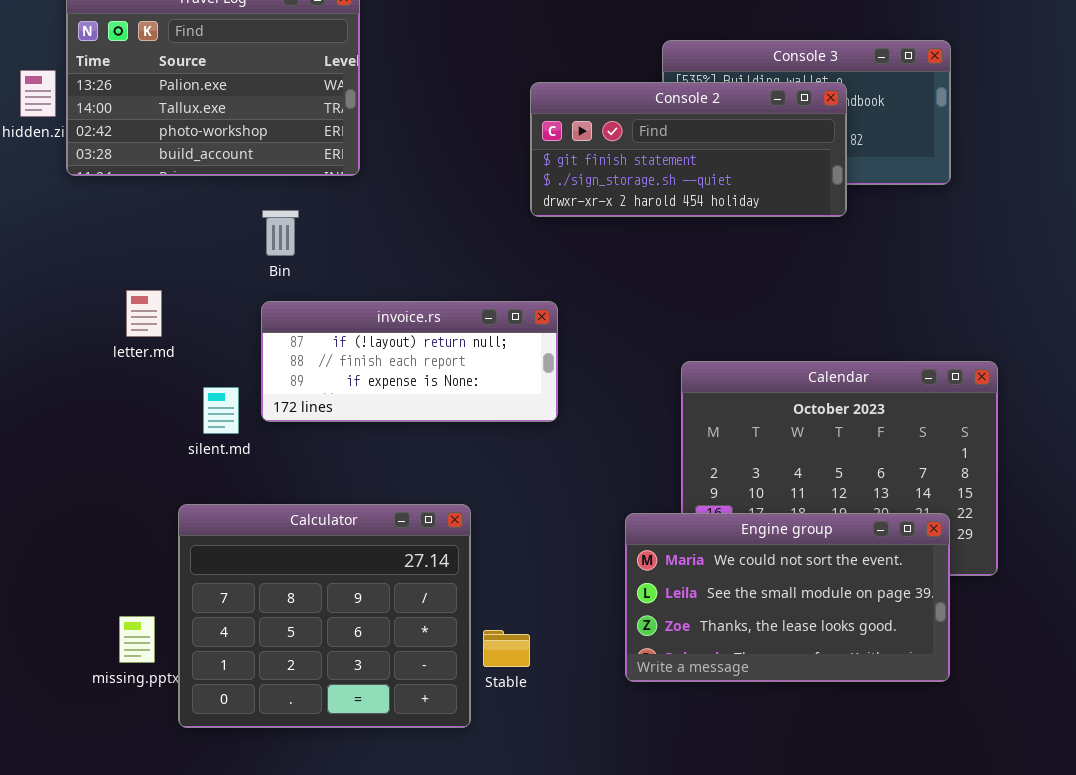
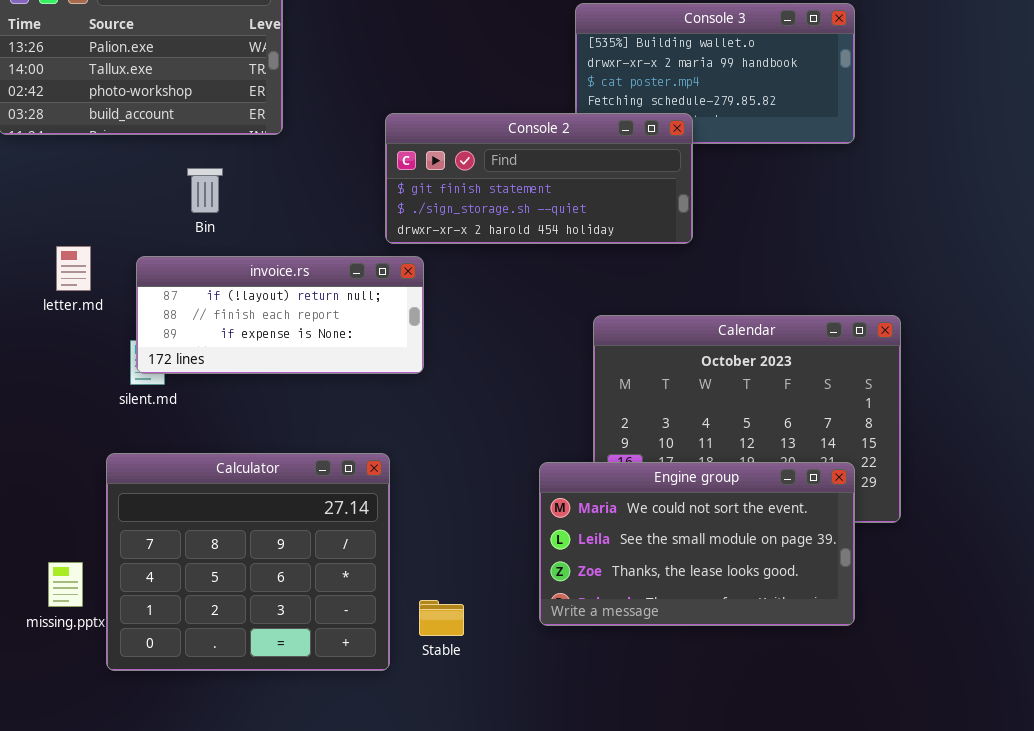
Console 2: [530,82,847,217] -> [385,113,693,244], moved
invoice.rs: [261,301,558,422] -> [136,256,424,374], moved
Stable: [483,630,530,667] -> [419,600,464,636], moved

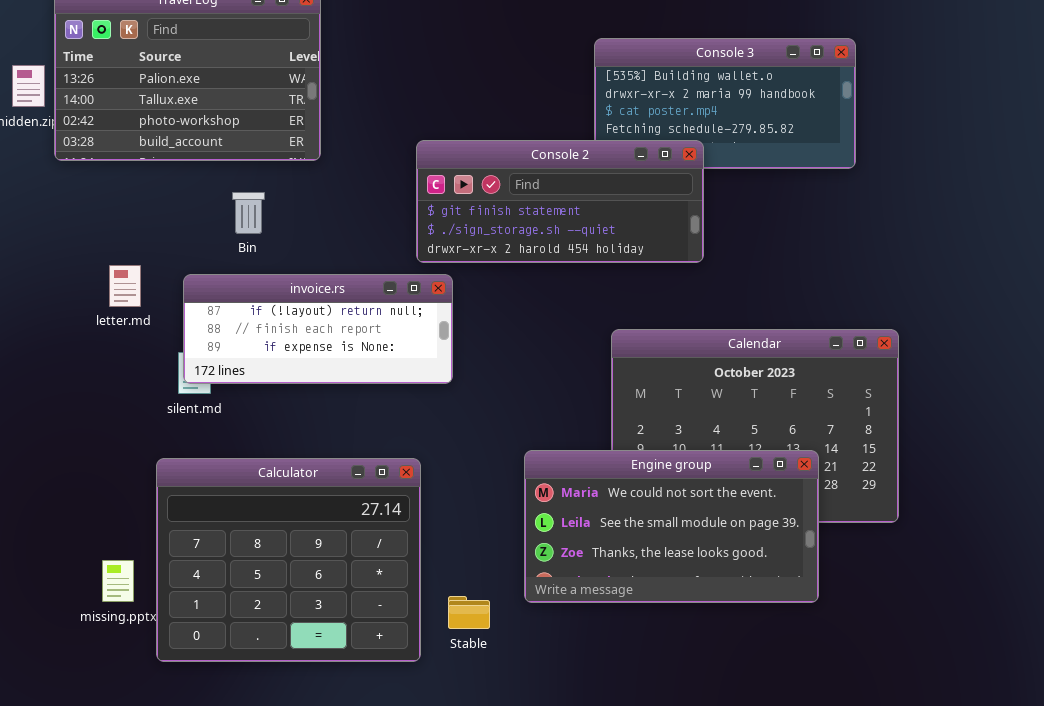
Engine group: [539,462,855,626] -> [524,450,819,603], moved

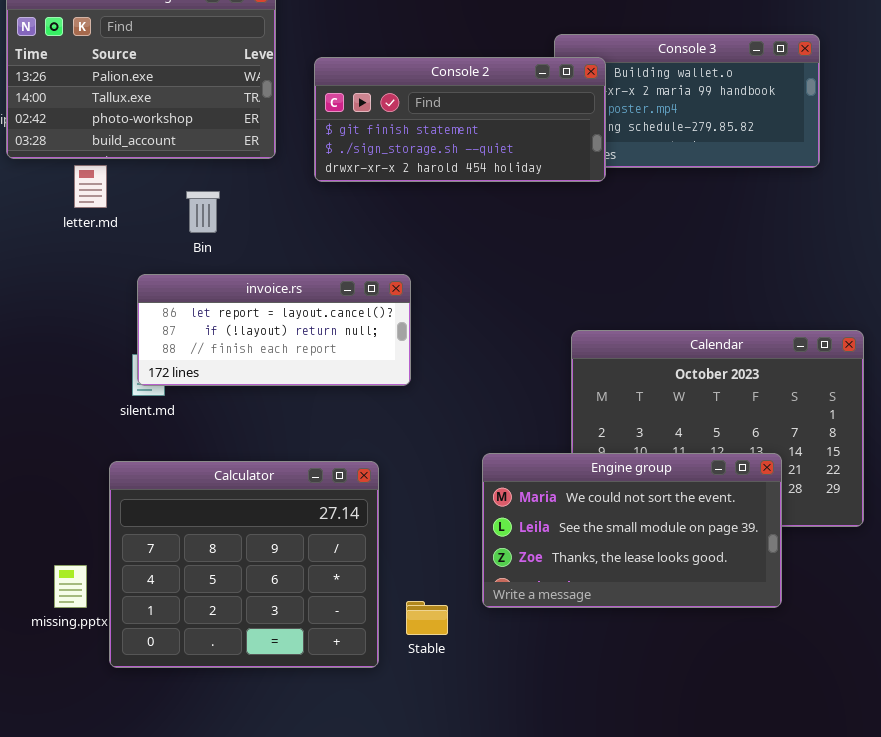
Console 2: [416,140,704,263] -> [314,57,606,182], moved
letter.md: [109,265,141,307] -> [74,165,107,208], moved
invoice.rs: [183,274,453,384] -> [137,274,411,386], scrolled up 1 row

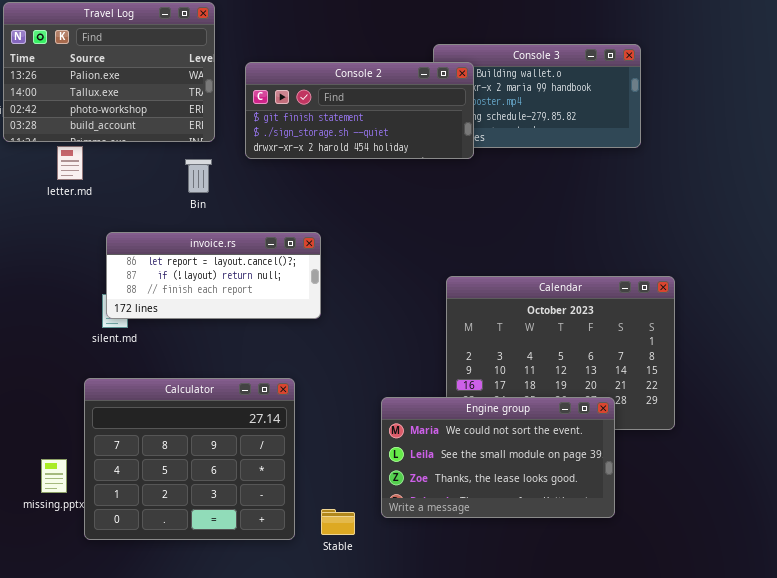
Bin: [186,191,220,233] -> [185,159,212,193], moved
Engine group: [482,453,782,608] -> [381,397,615,518], moved
Stable: [406,601,448,635] -> [321,509,355,535], moved

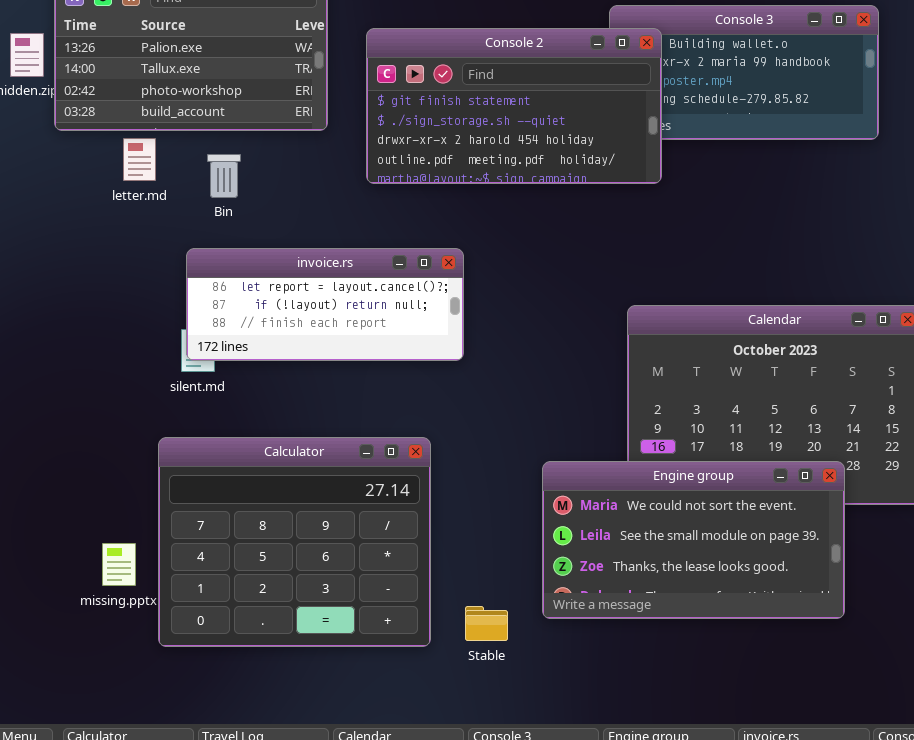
Console 2: [245,62,474,159] -> [366,28,662,184], resized
Bin: [185,159,212,193] -> [207,154,241,198], moved

